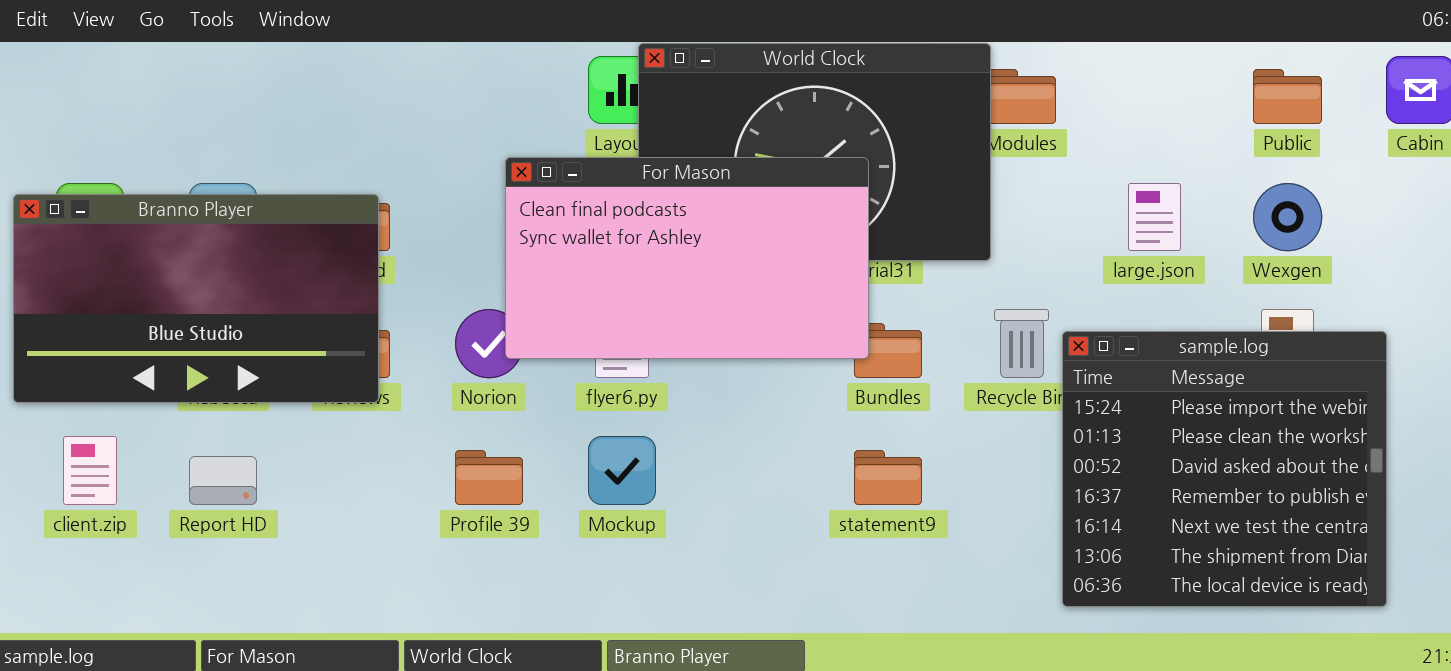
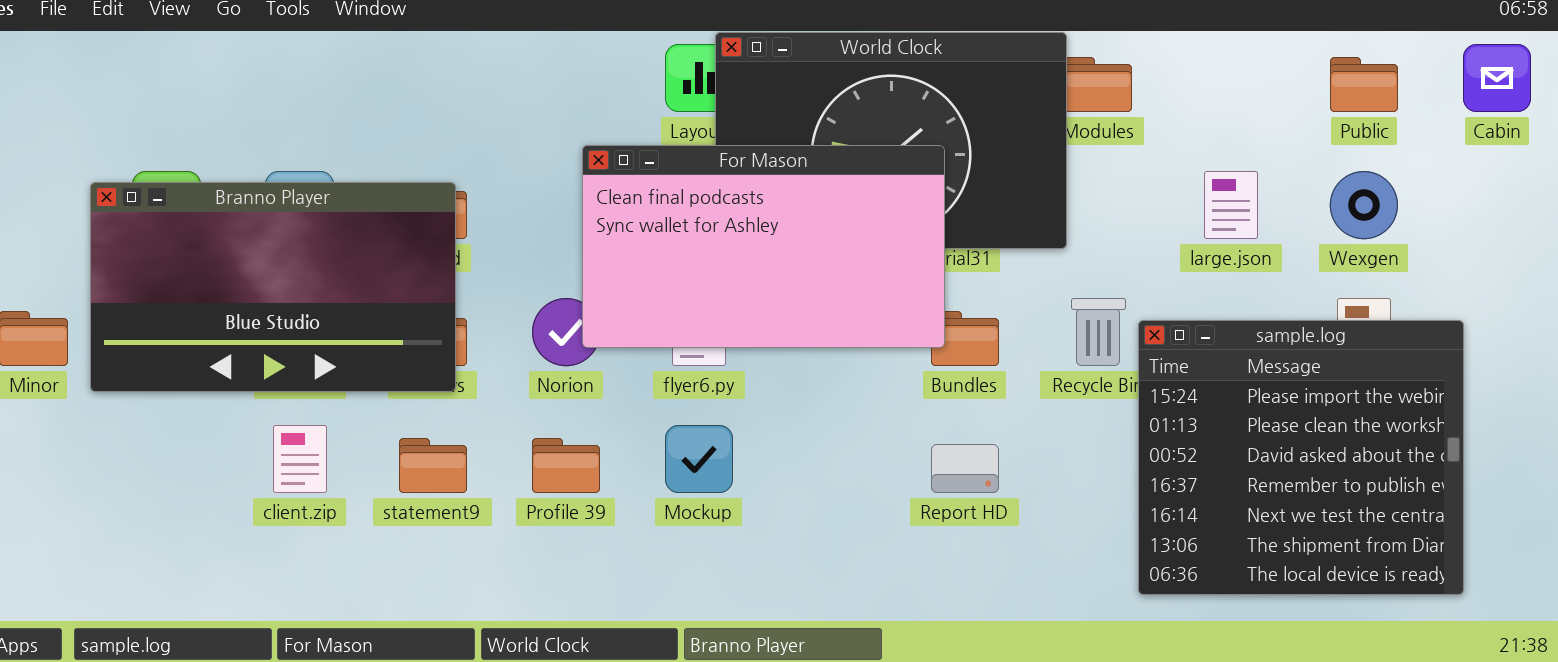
client.zip: [63,436,117,505] -> [273,425,327,493], moved
statement9: [854,450,922,505] -> [399,438,467,493], moved
Report HD: [189,456,257,505] -> [931,444,999,493], moved

